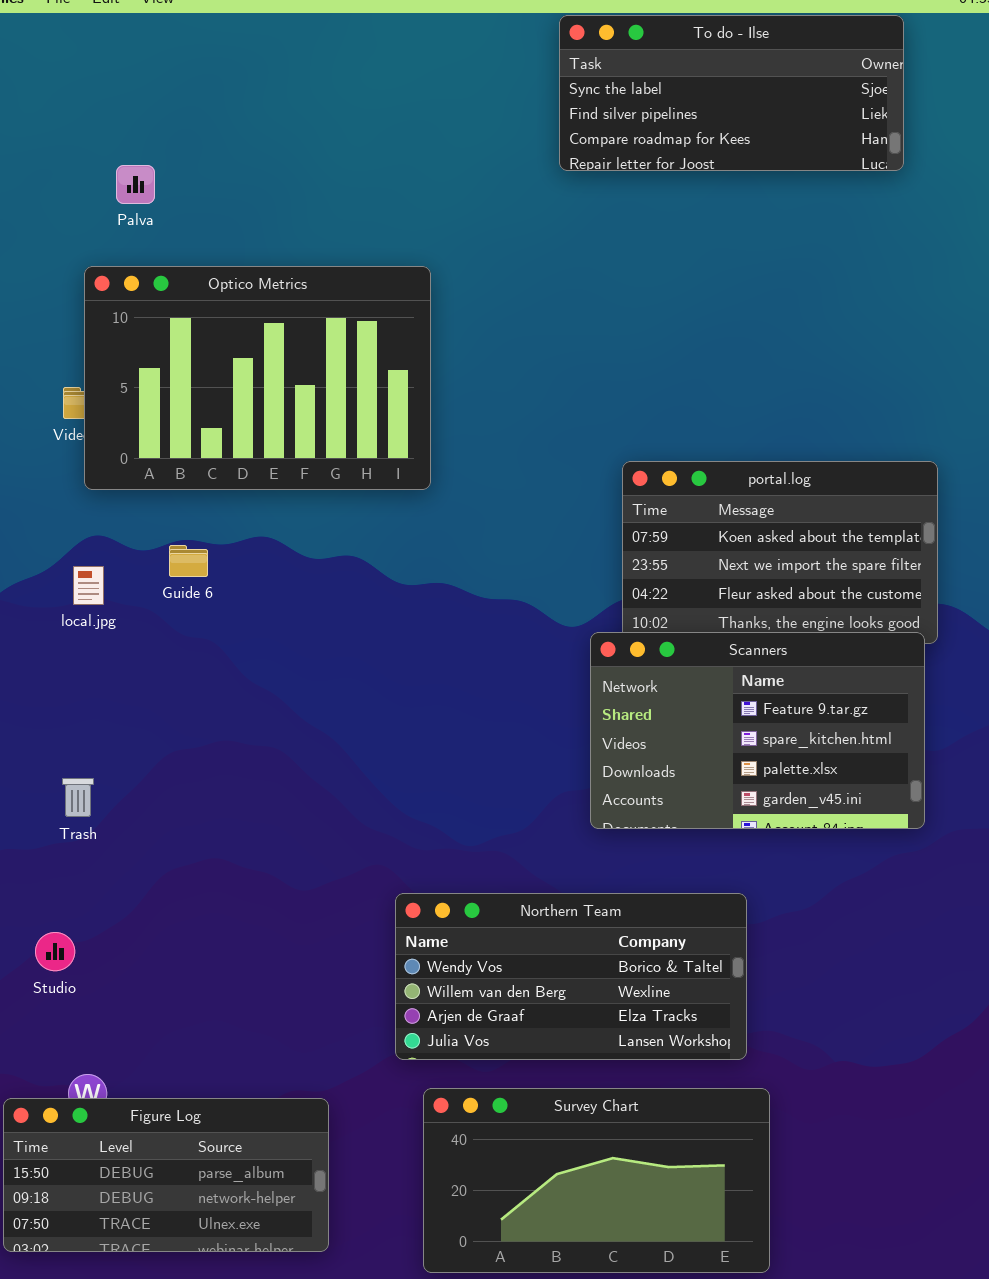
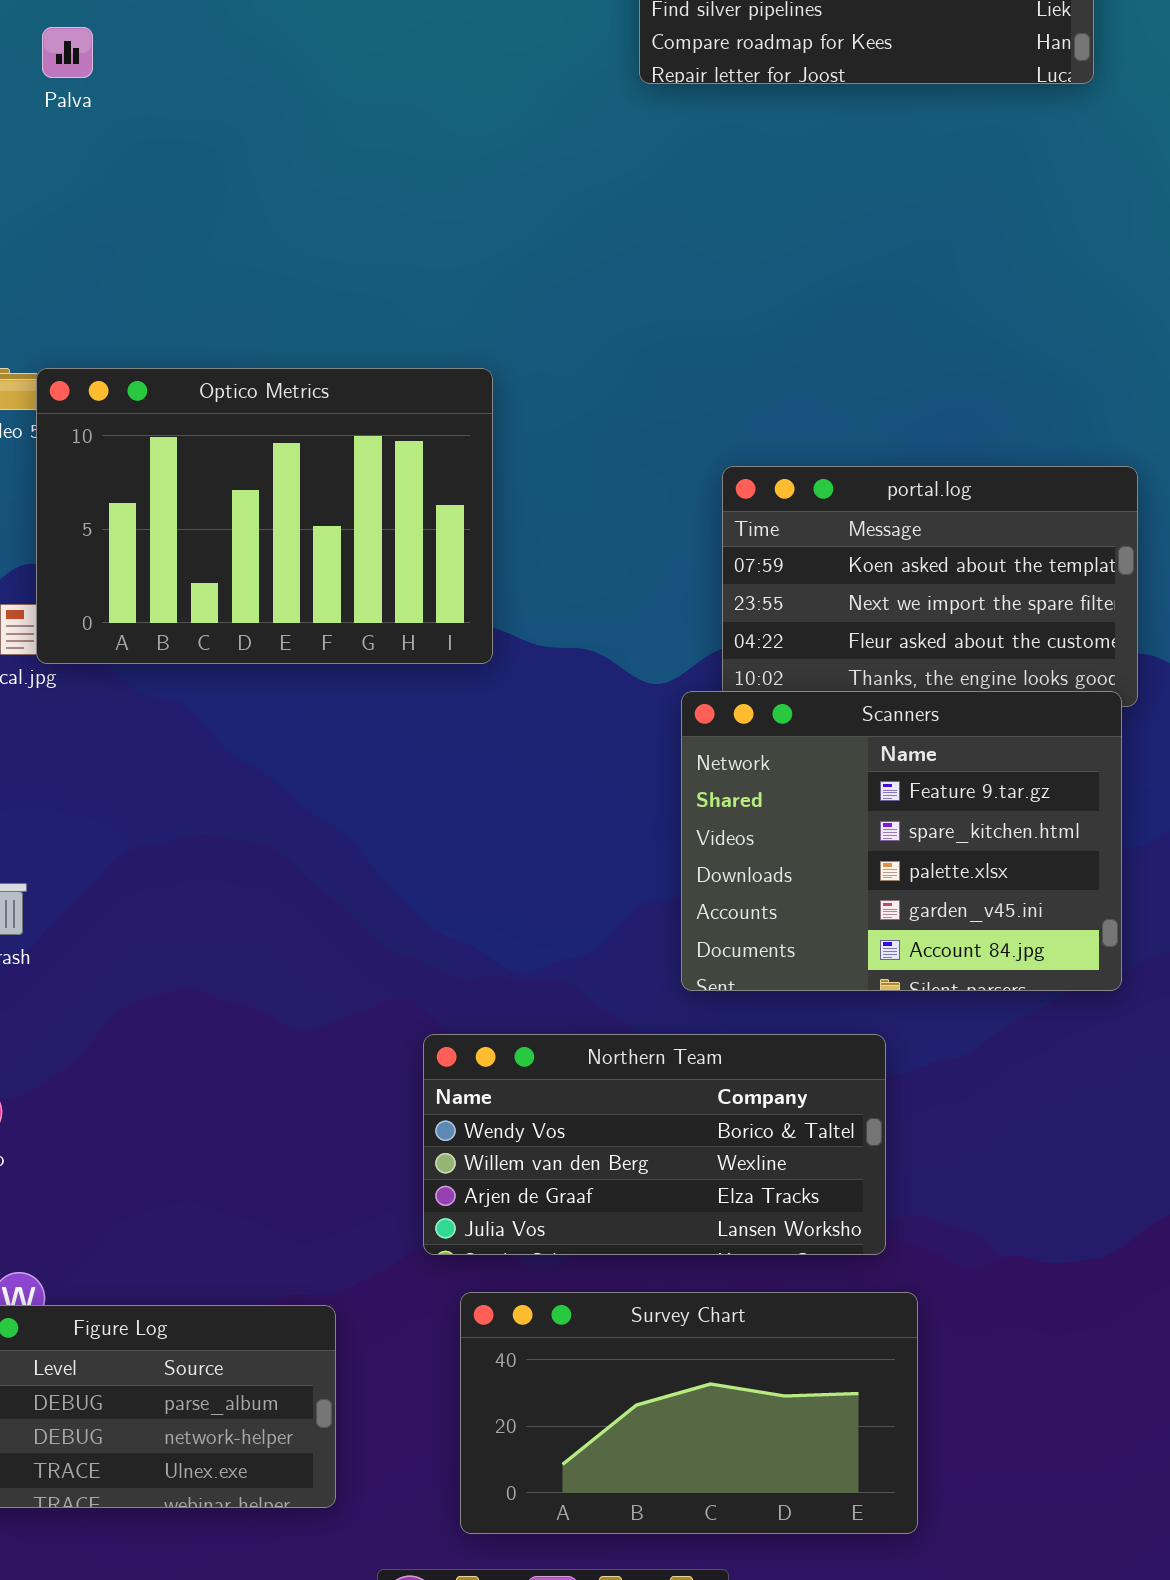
Palva: [116,165,155,204] -> [42,27,93,78], moved
Optico Metrics: [84,266,431,490] -> [36,368,493,664], moved
Scanners: [590,632,925,829] -> [681,691,1122,991], resized

